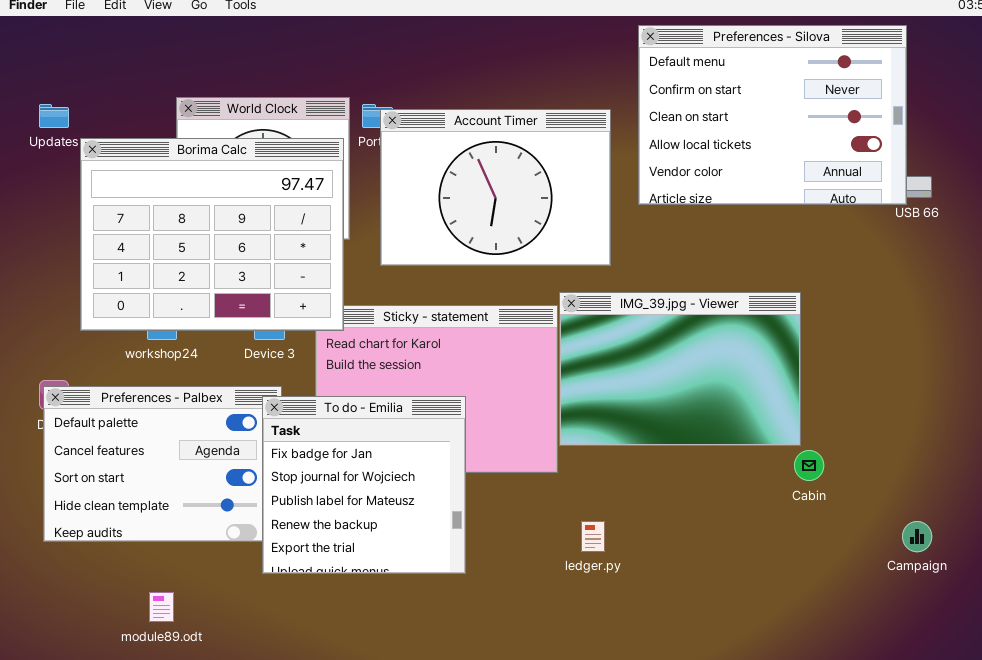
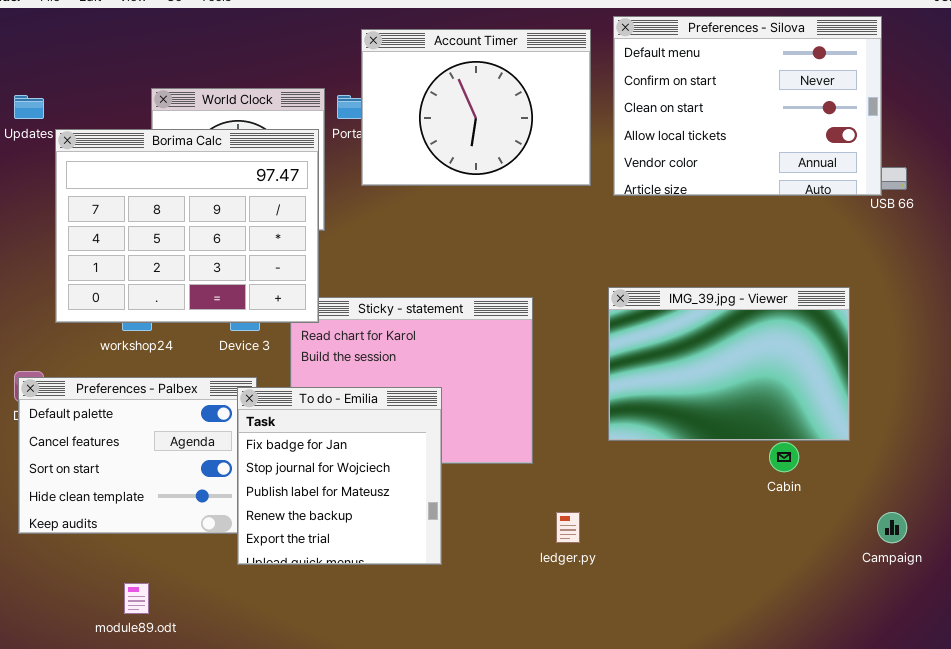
Account Timer: [380,109,611,266] -> [361,29,591,186], moved
IMG_39.jpg - Viewer: [559,292,801,446] -> [608,287,850,441], moved

